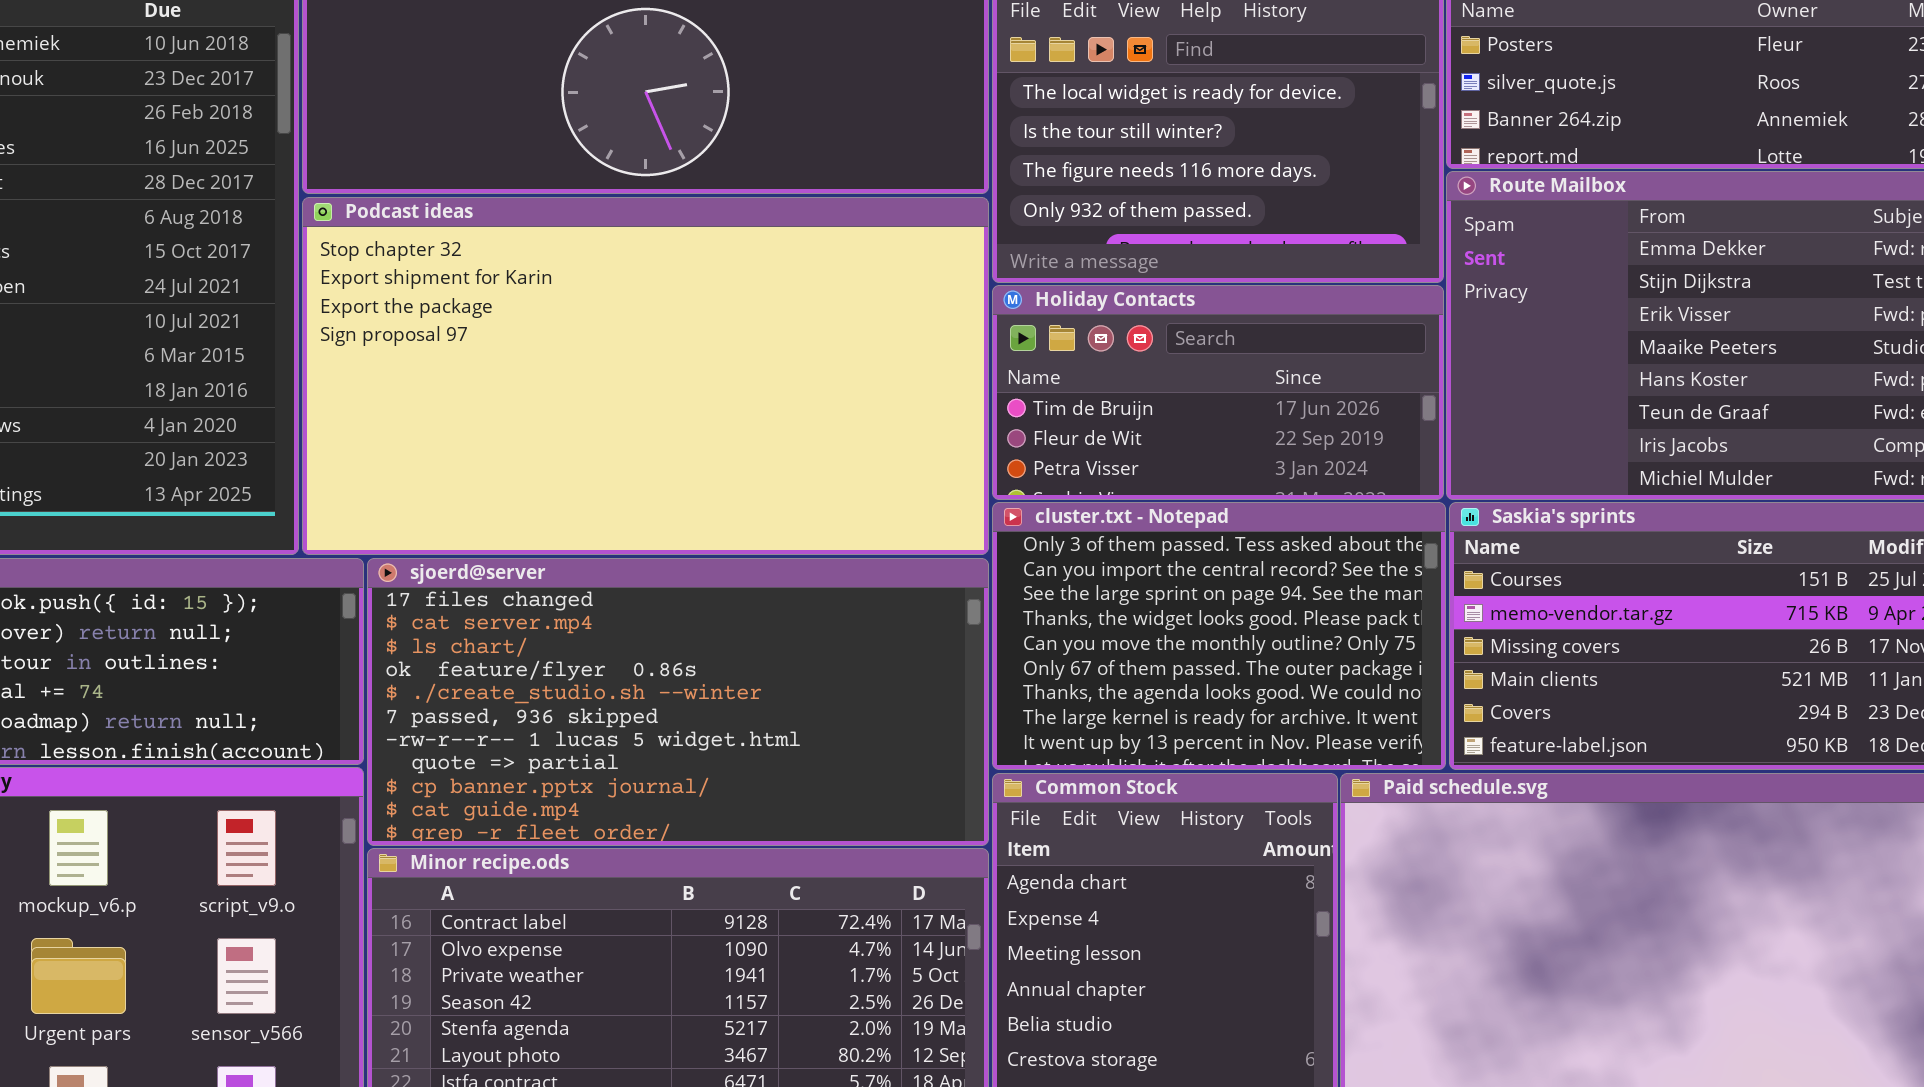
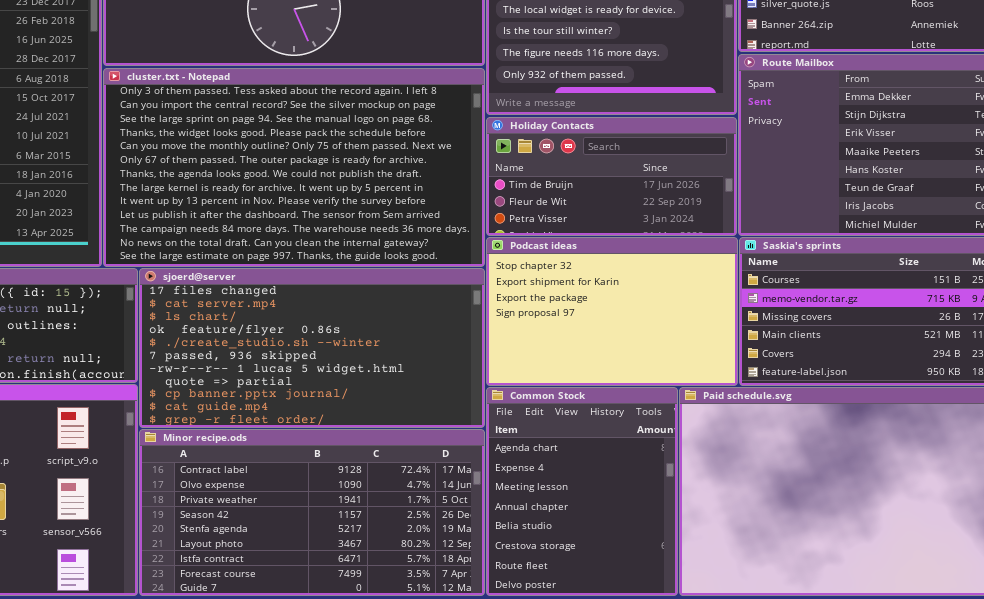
Podcast ideas: [302,197,989,555] -> [486,237,738,386], moved, resized
cluster.txt - Notepad: [992,502,1446,770] -> [103,68,485,267], moved, resized

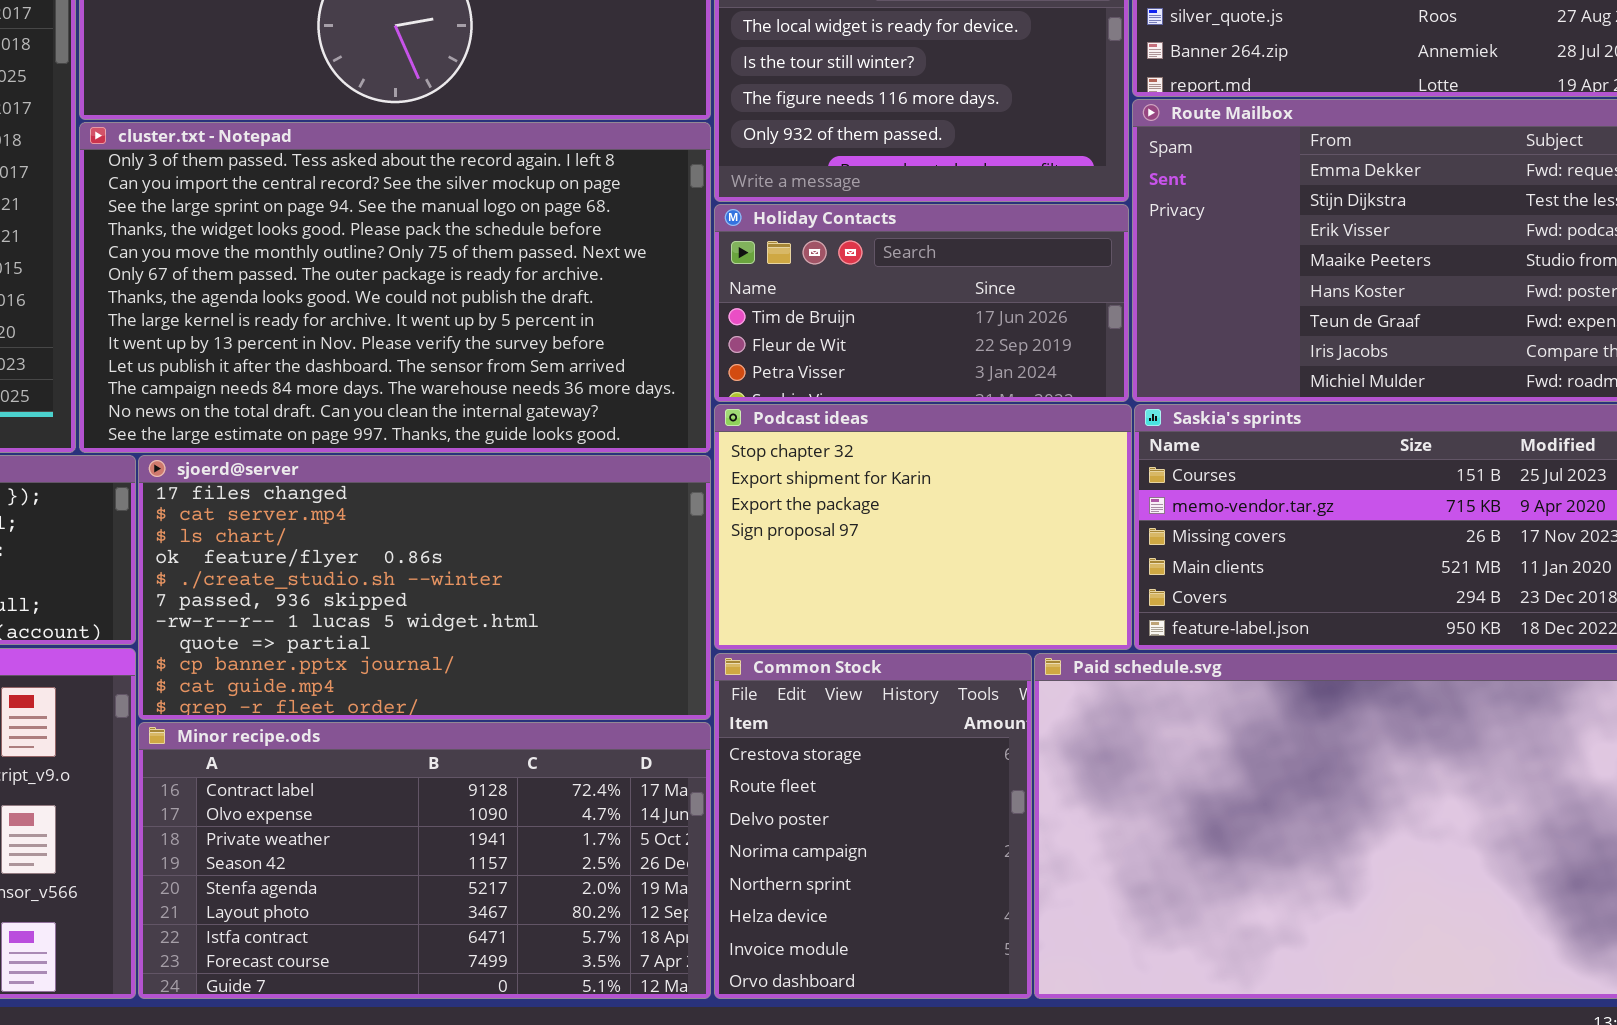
Common Stock: [486,387,678,596] -> [714,653,1032,999], scrolled down 5 rows

